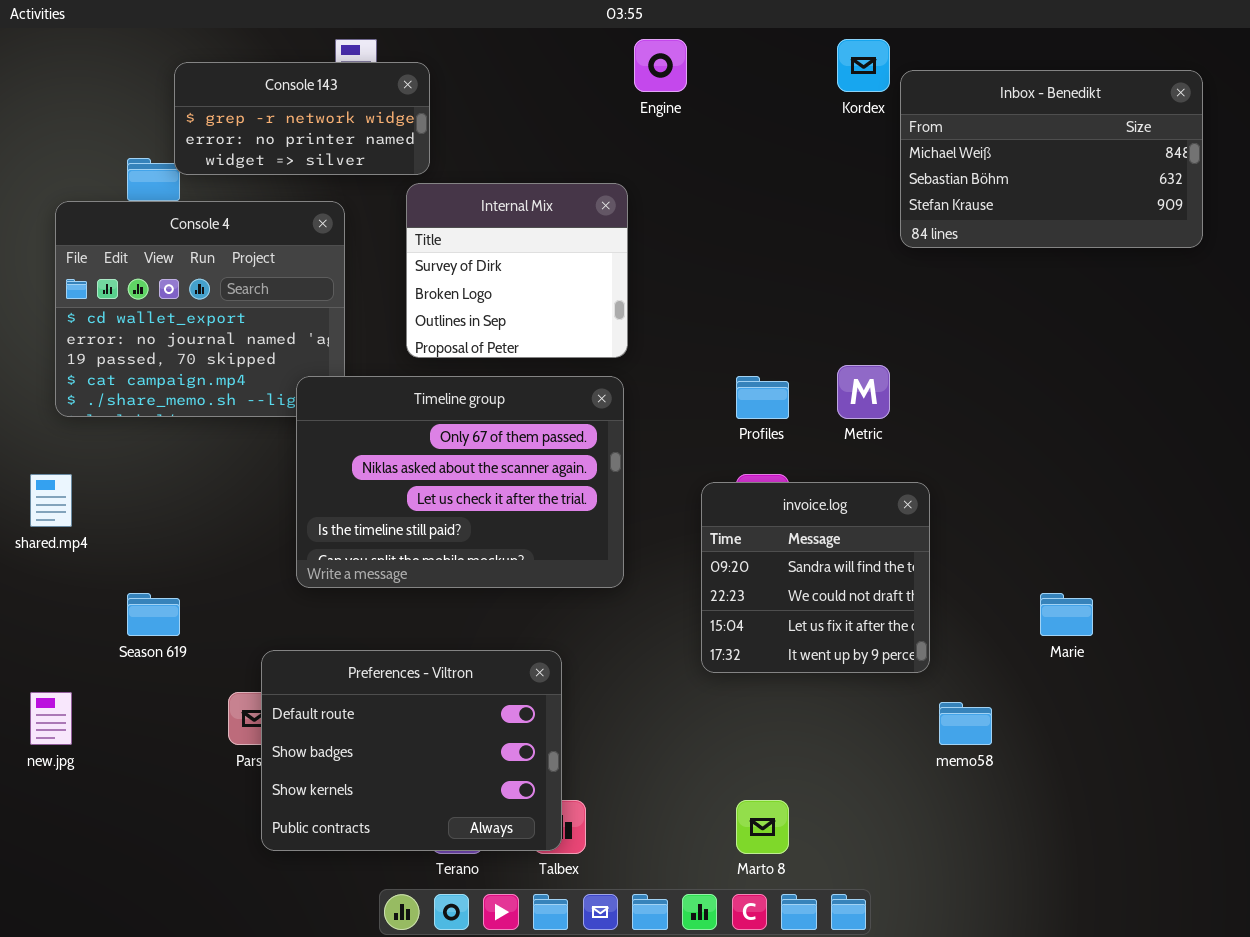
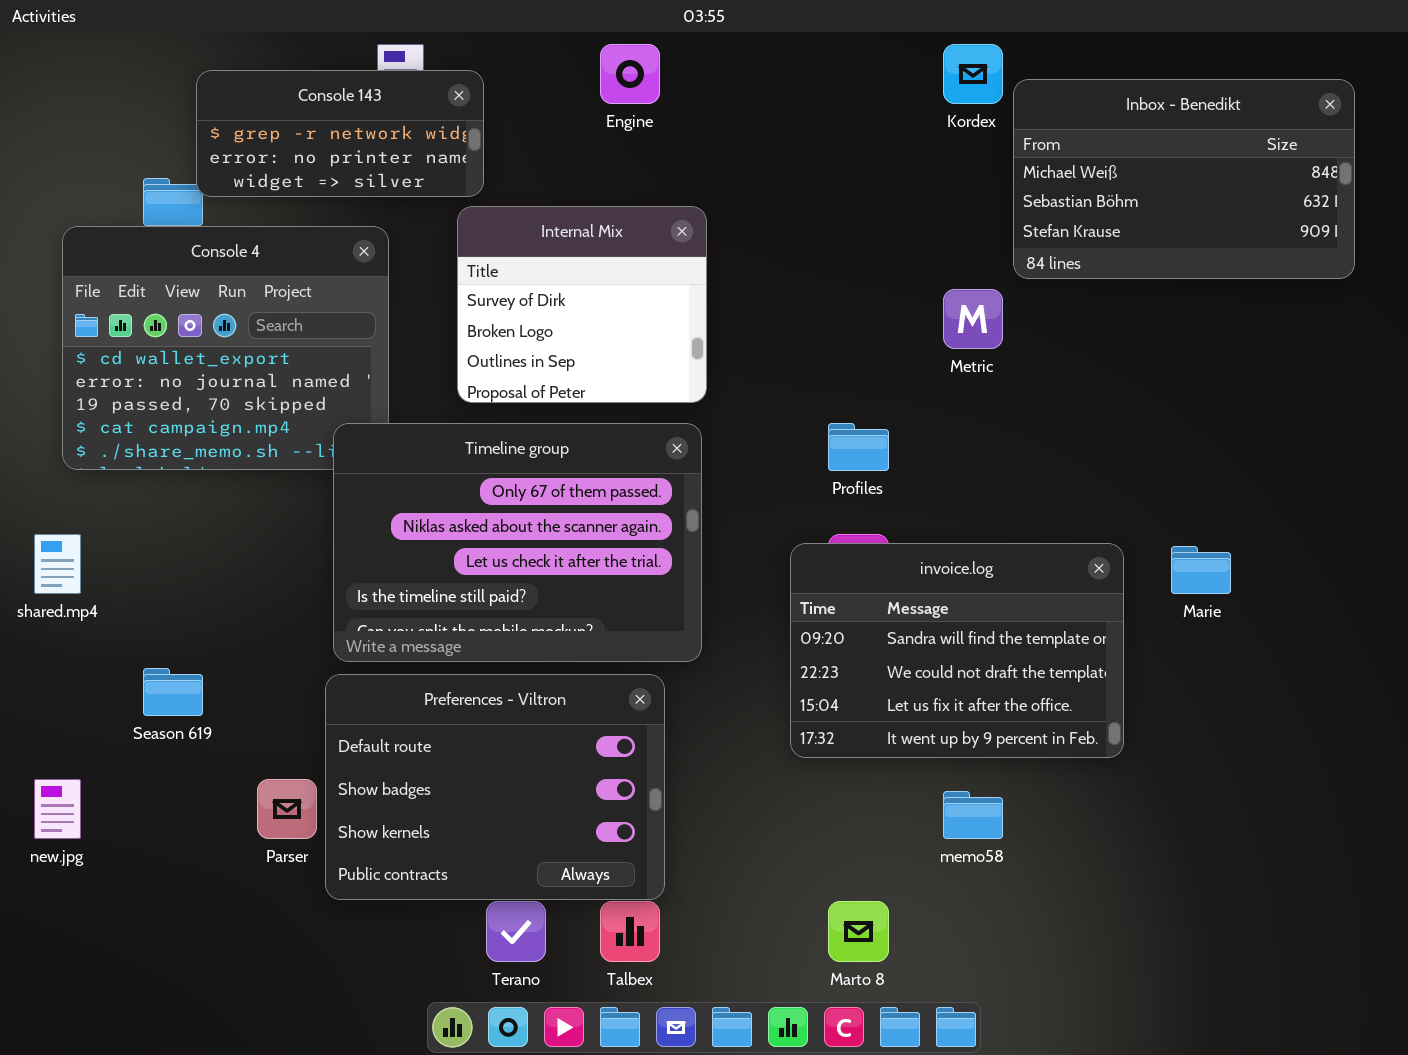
Engine: [634,39,687,92] -> [600,44,660,104], moved
Metric: [837,365,890,419] -> [943,289,1003,349], moved
invoice.log: [701,482,930,673] -> [790,543,1124,758], resized
Marie: [1040,593,1093,636] -> [1171,546,1231,594], moved
Preferences - Viltron: [261,650,562,851] -> [325,674,665,900], moved
memo58: [939,702,992,745] -> [943,791,1003,839], moved

